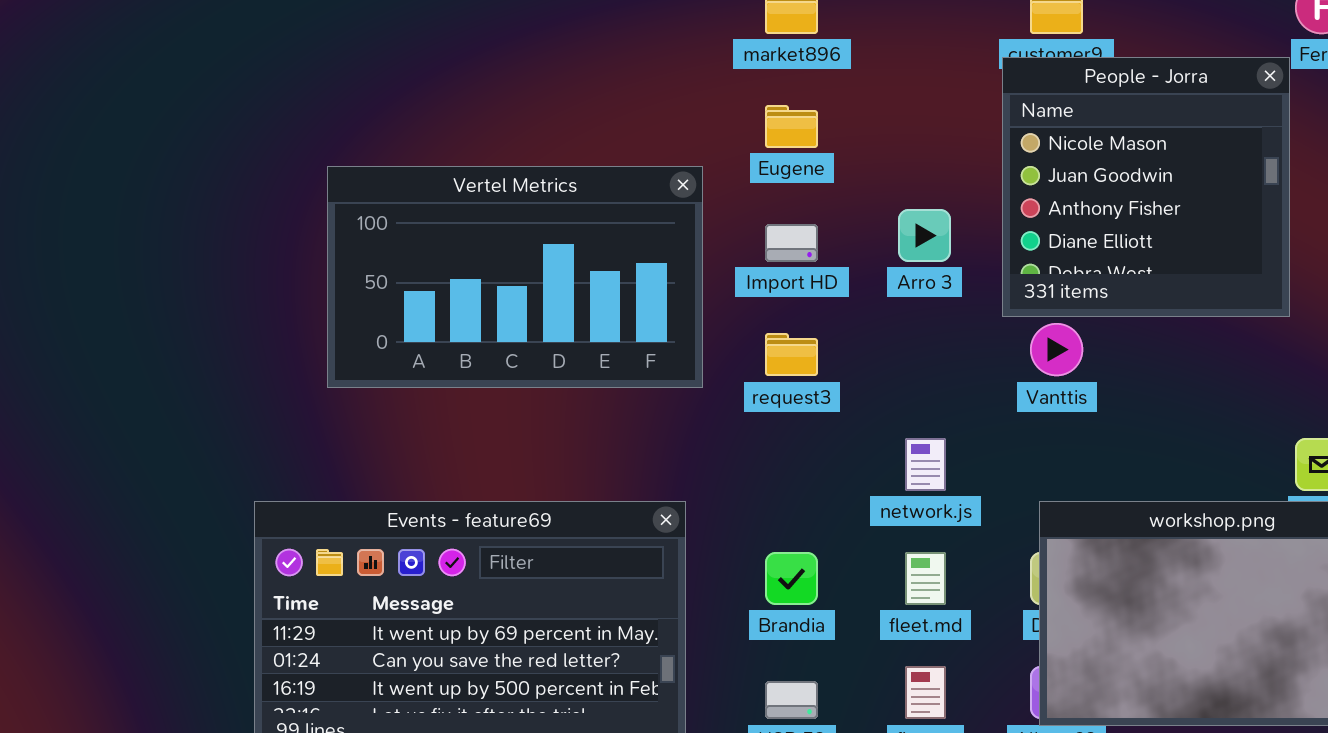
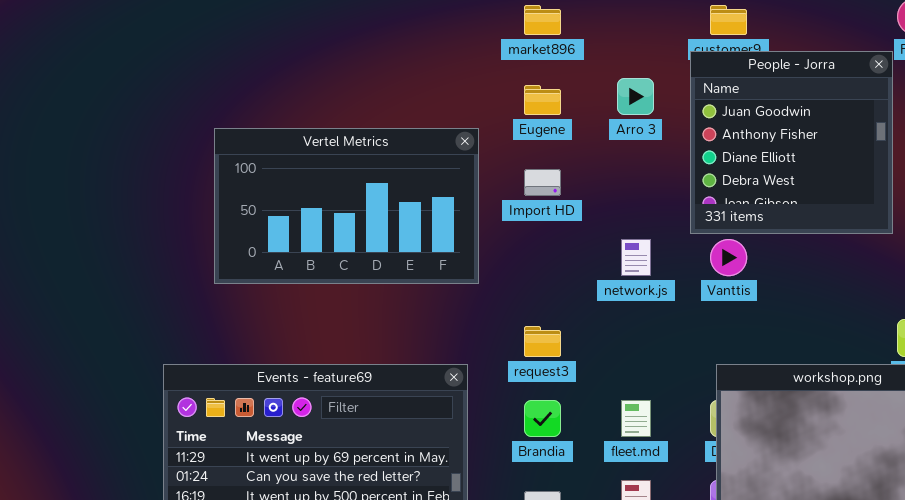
People - Jorra: [1002,57,1290,317] -> [690,51,893,234], scrolled down 1 row
Arro 3: [898,209,951,262] -> [617,78,654,115], moved
request3: [765,333,818,376] -> [524,326,561,357], moved
network.js: [905,438,946,491] -> [621,239,651,276], moved

